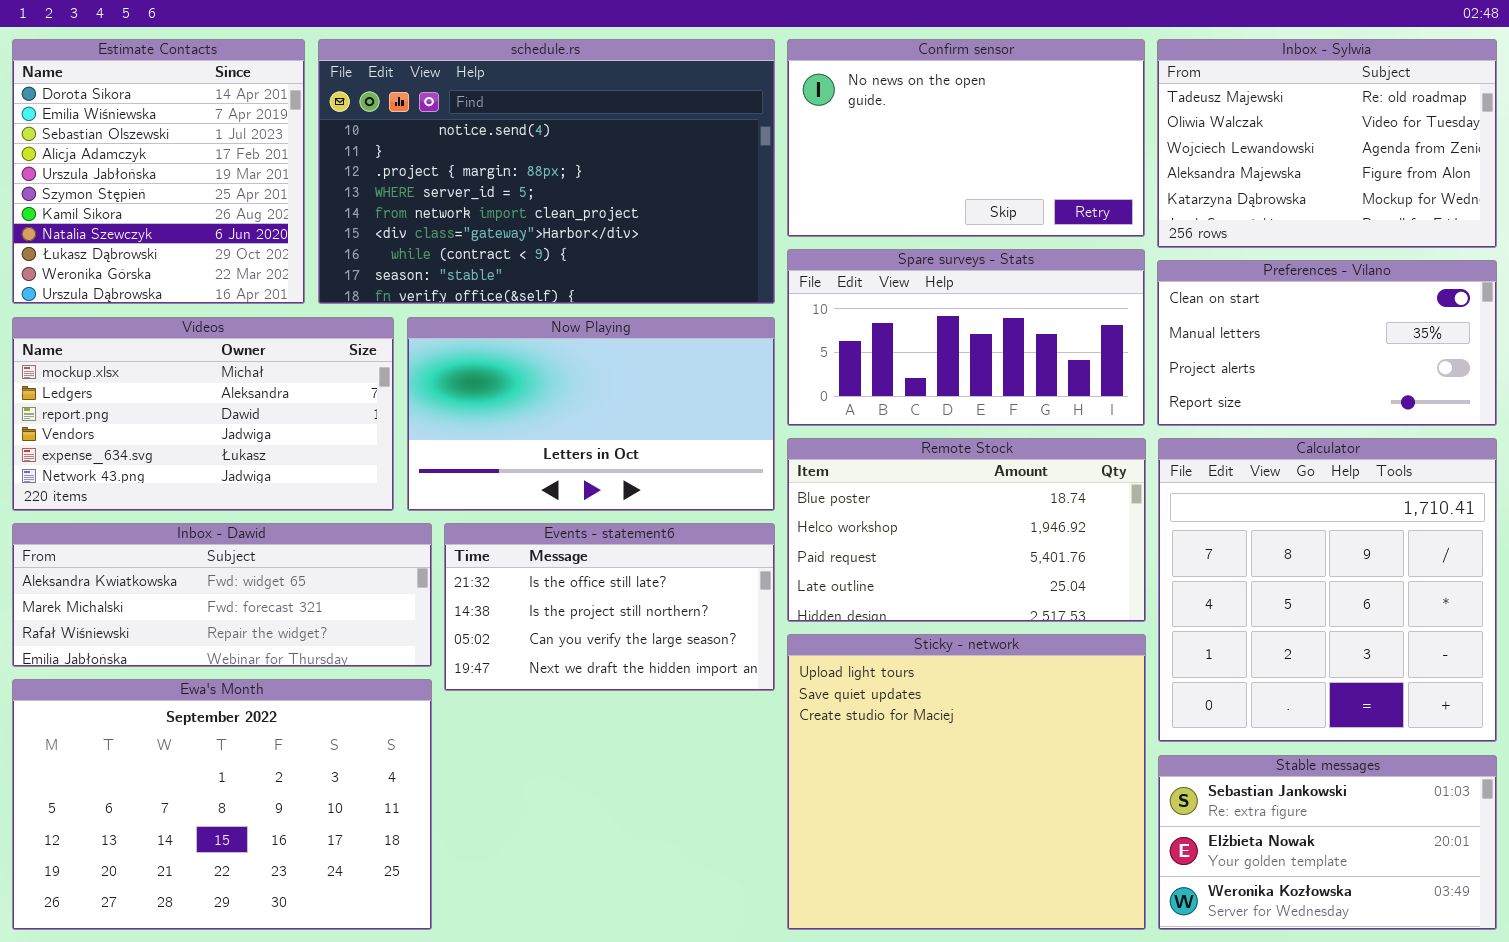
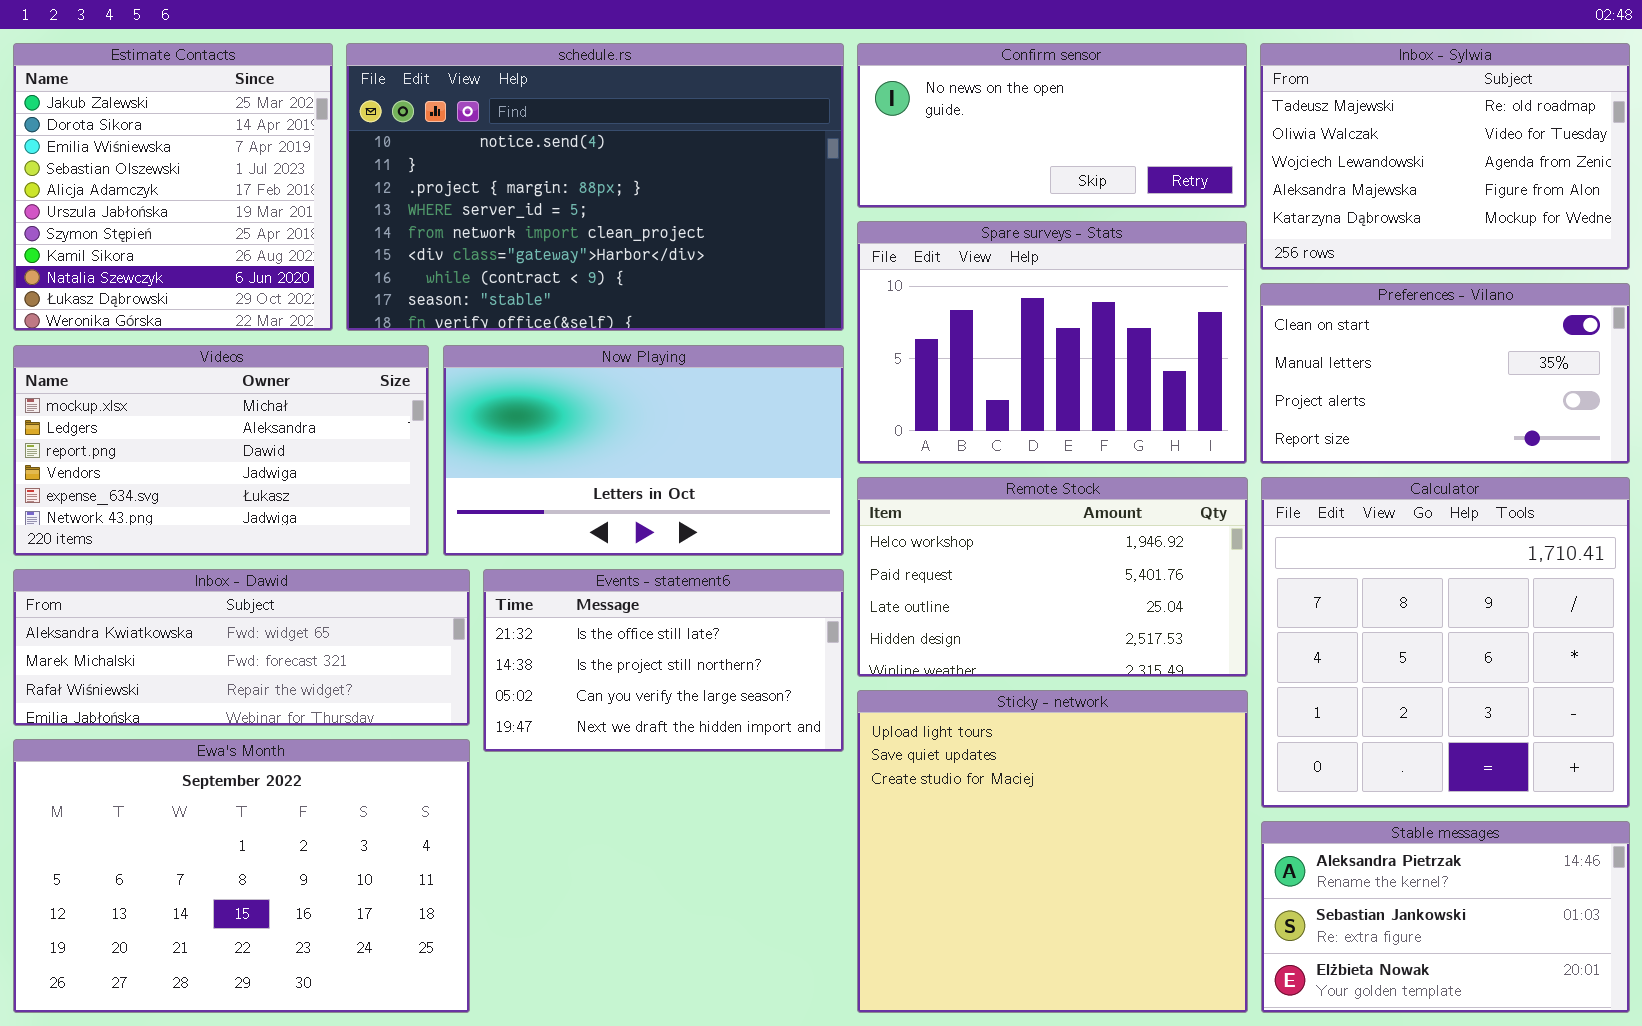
Estimate Contacts: [12,39,305,304] -> [13,43,333,331], scrolled up 1 row
Confirm sensor: [787,39,1145,237] -> [857,43,1247,208], resized
Spare surveys - Stats: [787,249,1145,426] -> [857,221,1247,464], resized
Remote Stock: [787,438,1146,622] -> [857,477,1248,677], scrolled down 1 row
Stable messages: [1158,755,1497,930] -> [1261,821,1630,1013], scrolled up 1 row

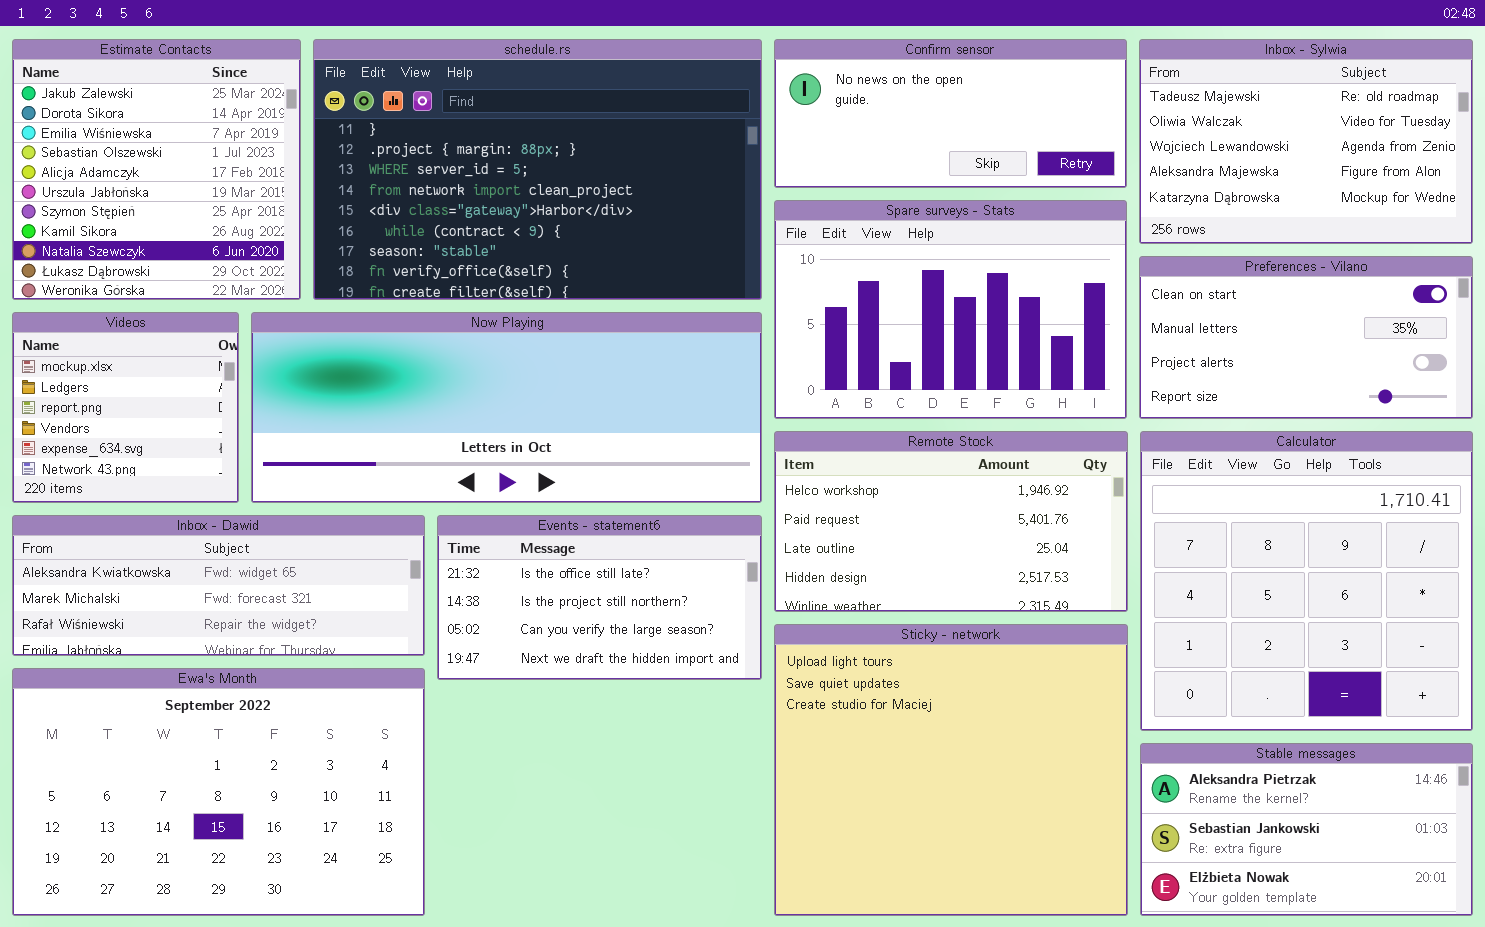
schedule.rs: [346,43,844,331] -> [313,39,762,300], scrolled down 1 row
Videos: [13,345,429,556] -> [12,312,239,503], resized
Now Playing: [443,345,844,556] -> [251,312,762,503], resized

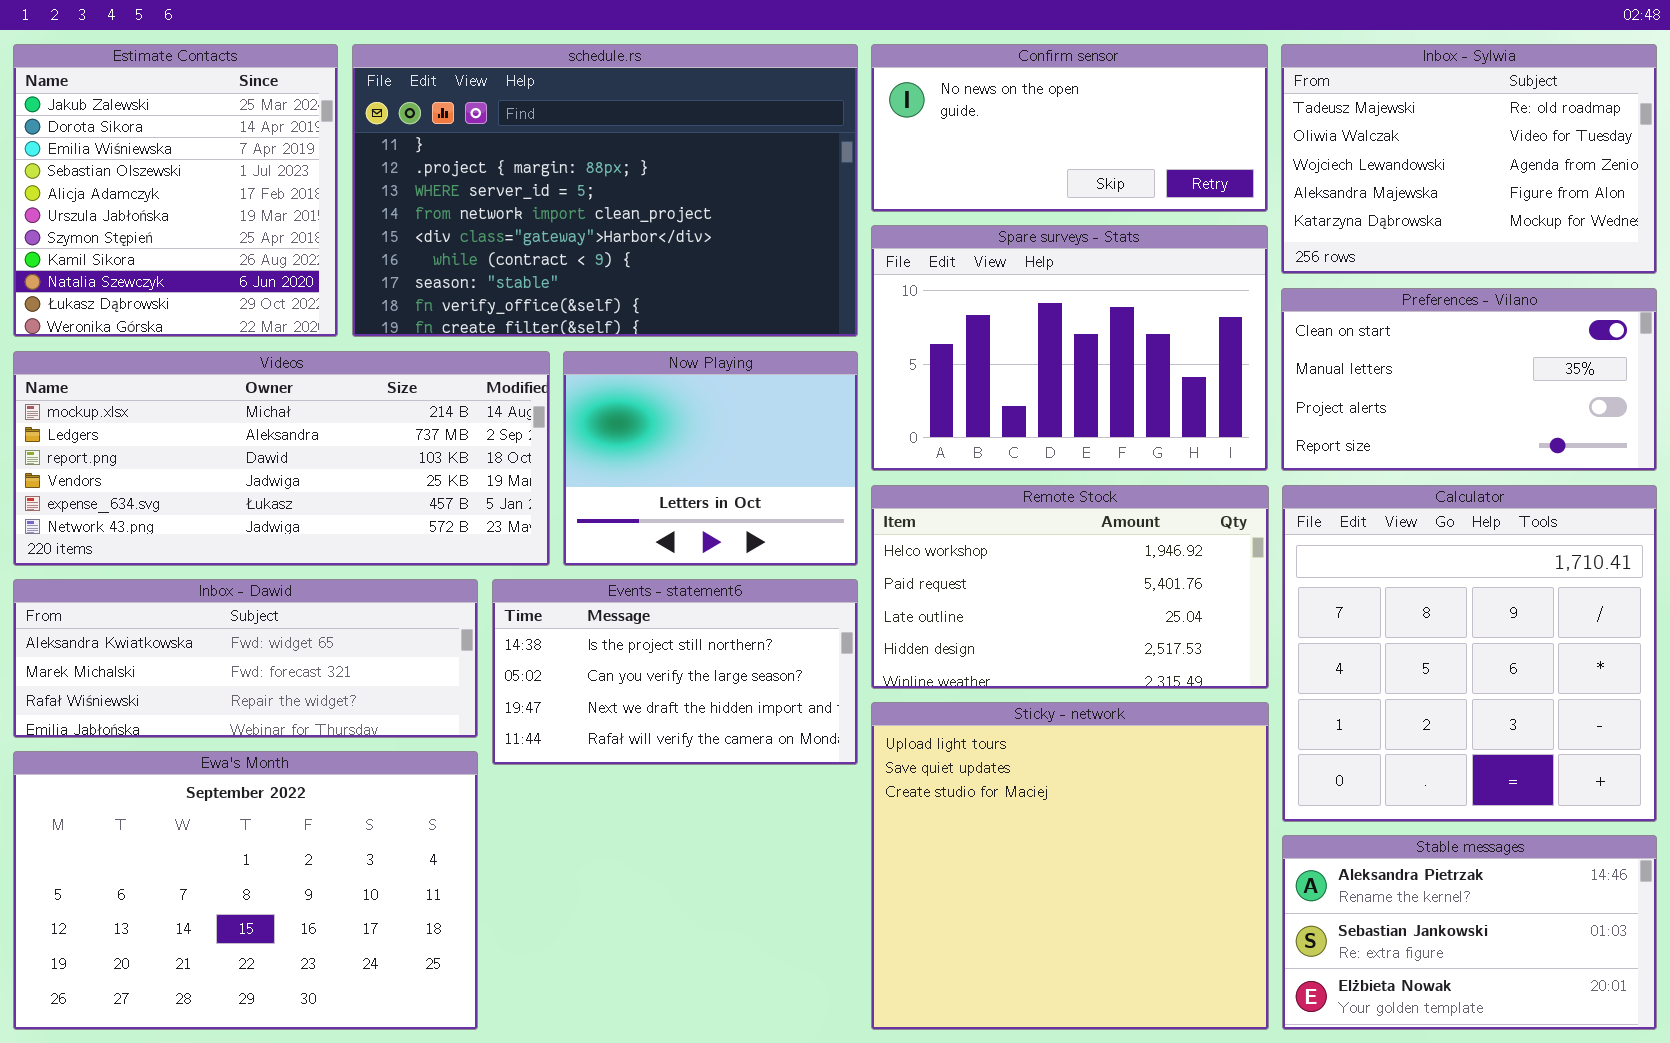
Videos: [12,312,239,503] -> [13,351,550,566], resized
Now Playing: [251,312,762,503] -> [563,351,858,566], resized
Events - statement6: [437,515,762,680] -> [492,579,858,765], scrolled down 1 row

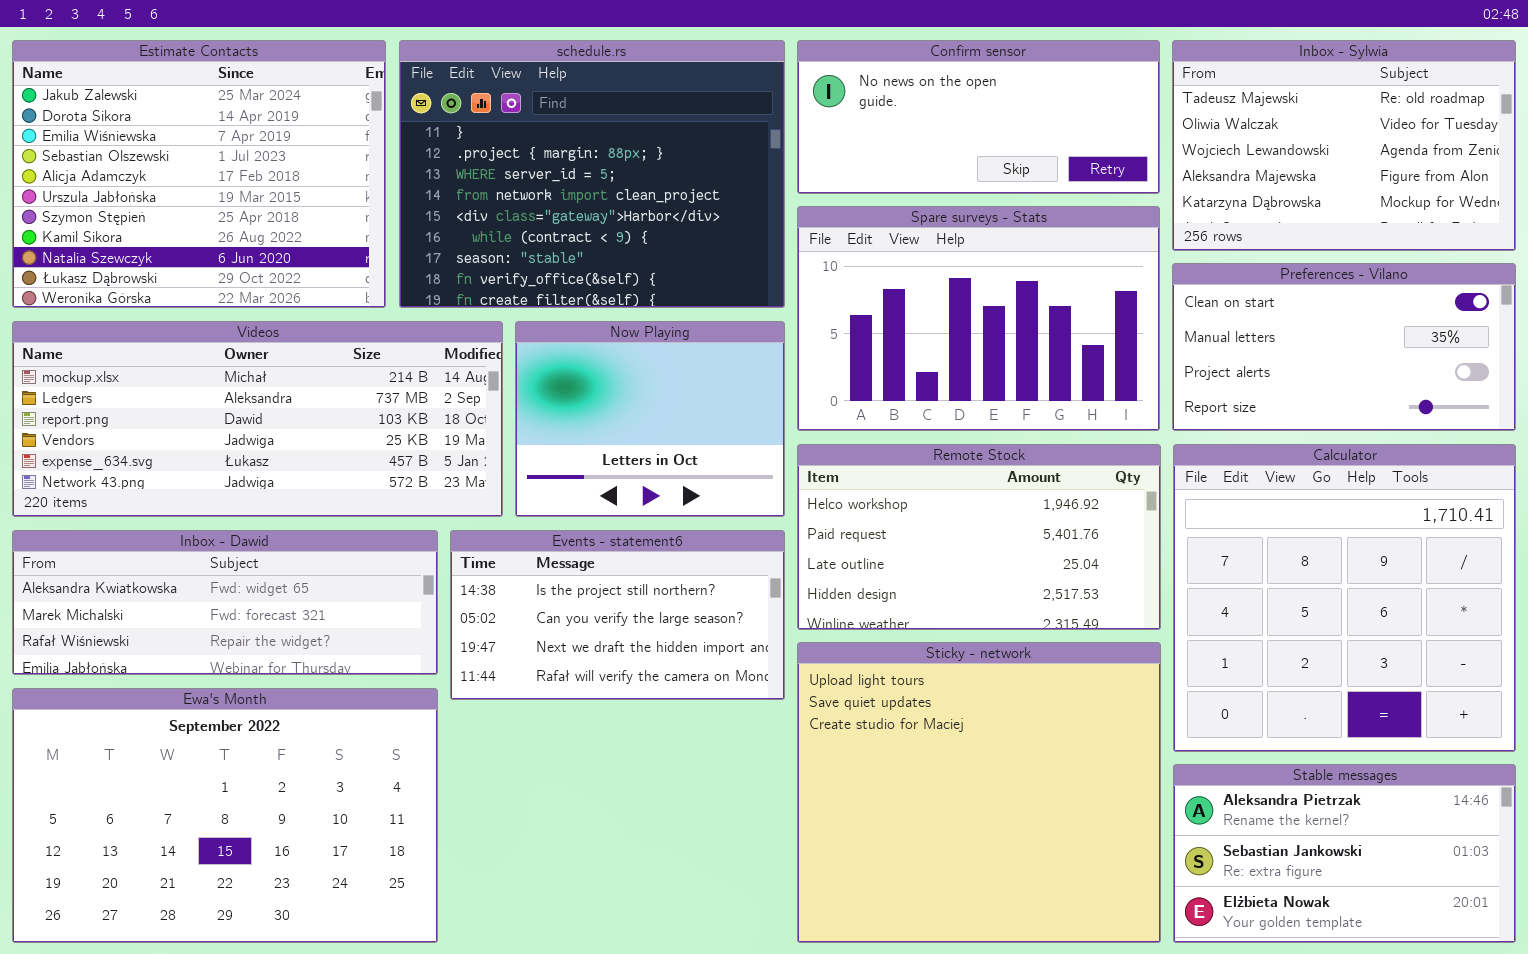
Estimate Contacts: [13,44,338,337] -> [12,40,386,308], resized
schedule.rs: [352,44,858,337] -> [399,40,785,308], resized

